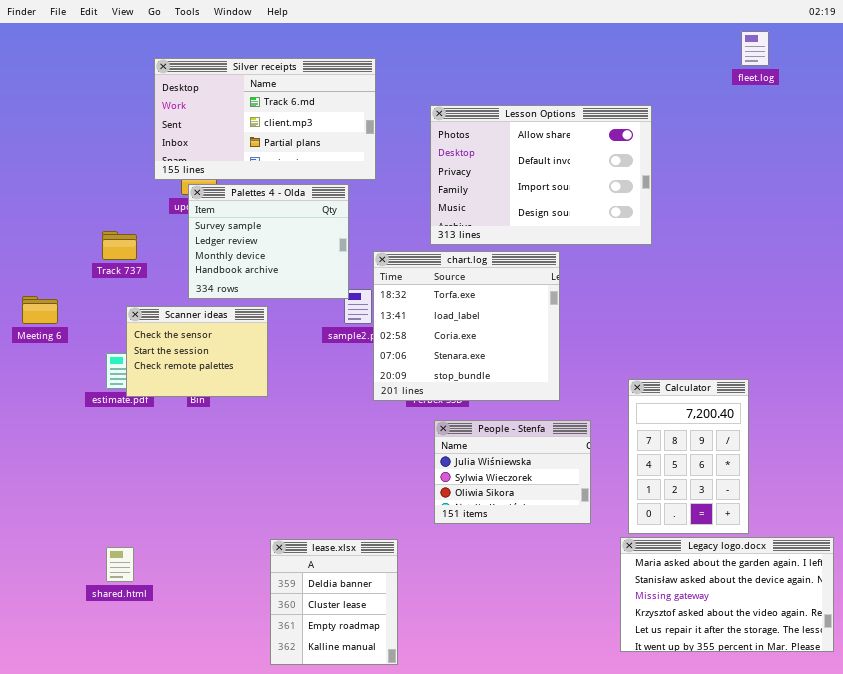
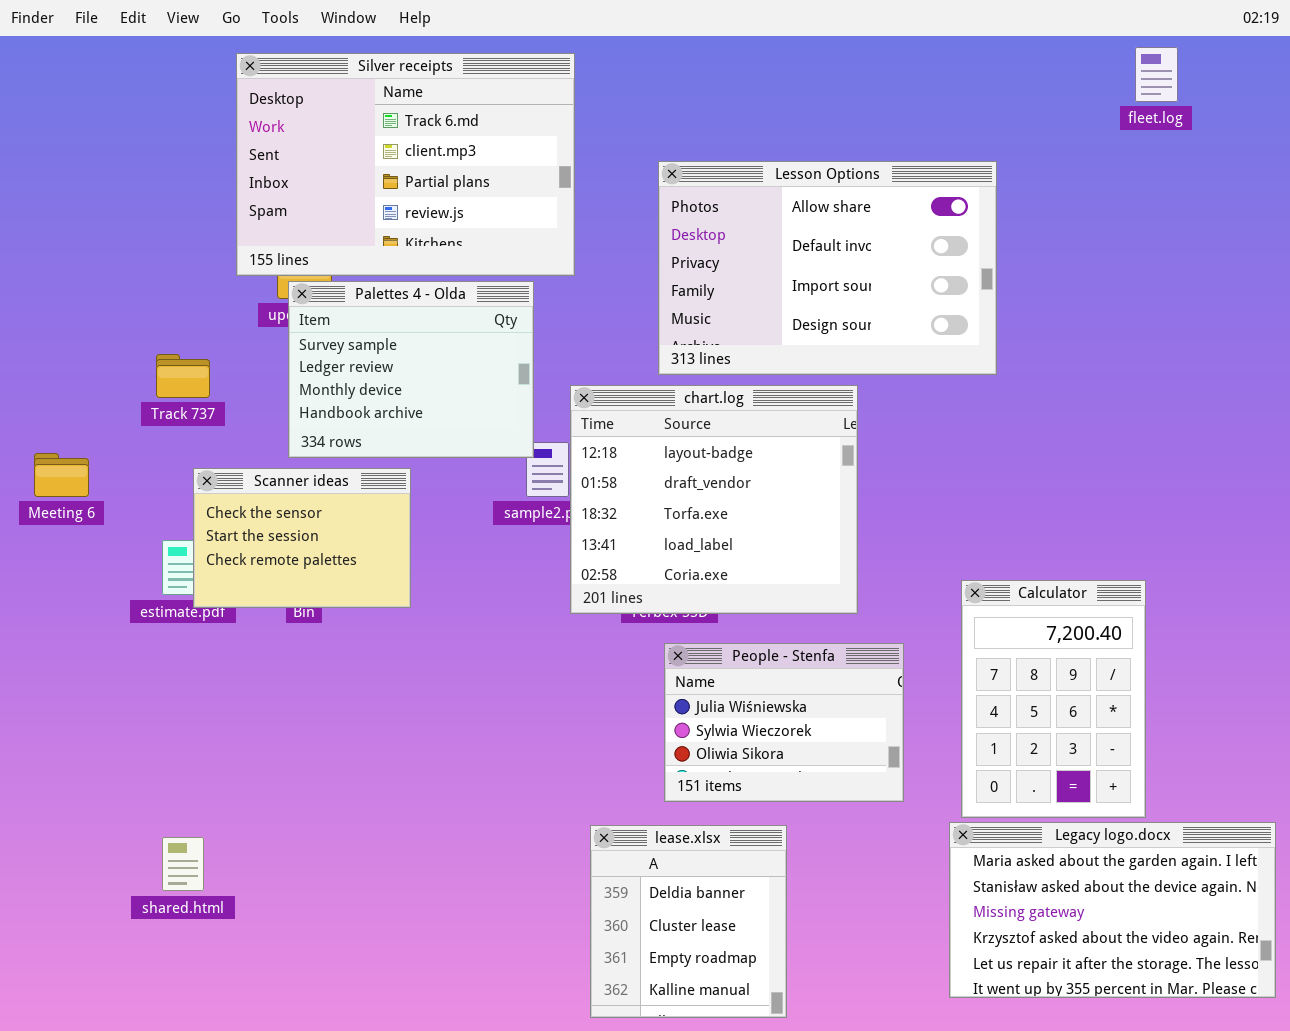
Silver receipts: [154,58,376,180] -> [236,53,575,276], resized
chart.log: [373,251,560,401] -> [570,385,858,614], scrolled up 2 rows
lease.xlsx: [270,539,398,665] -> [590,825,787,1018], moved

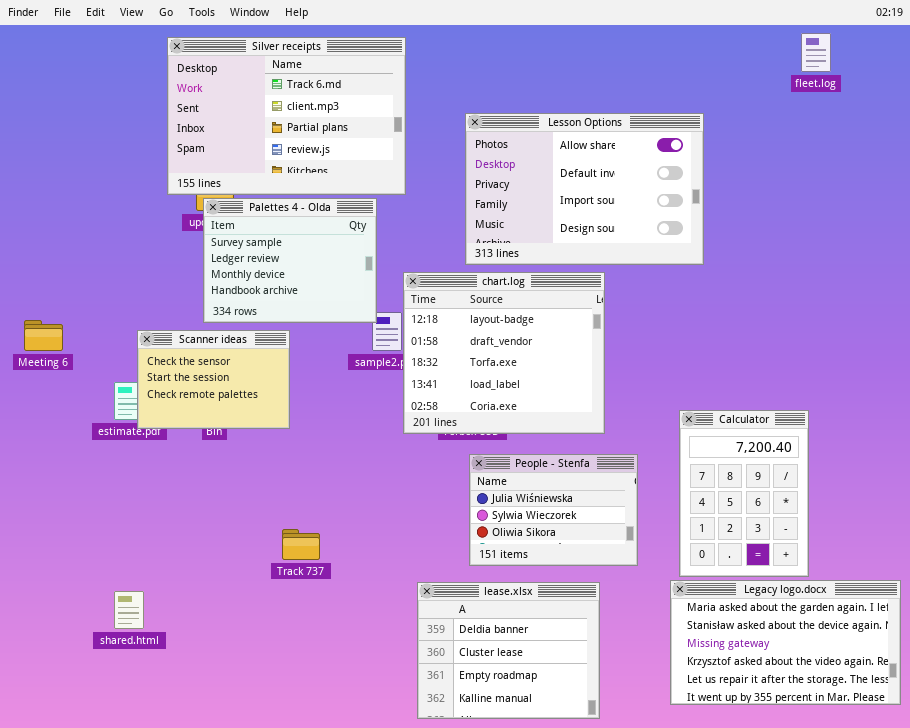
Track 737: [156,354,210,398] -> [282,529,320,560], moved
lease.xlsx: [590,825,787,1018] -> [417,582,600,719], resized

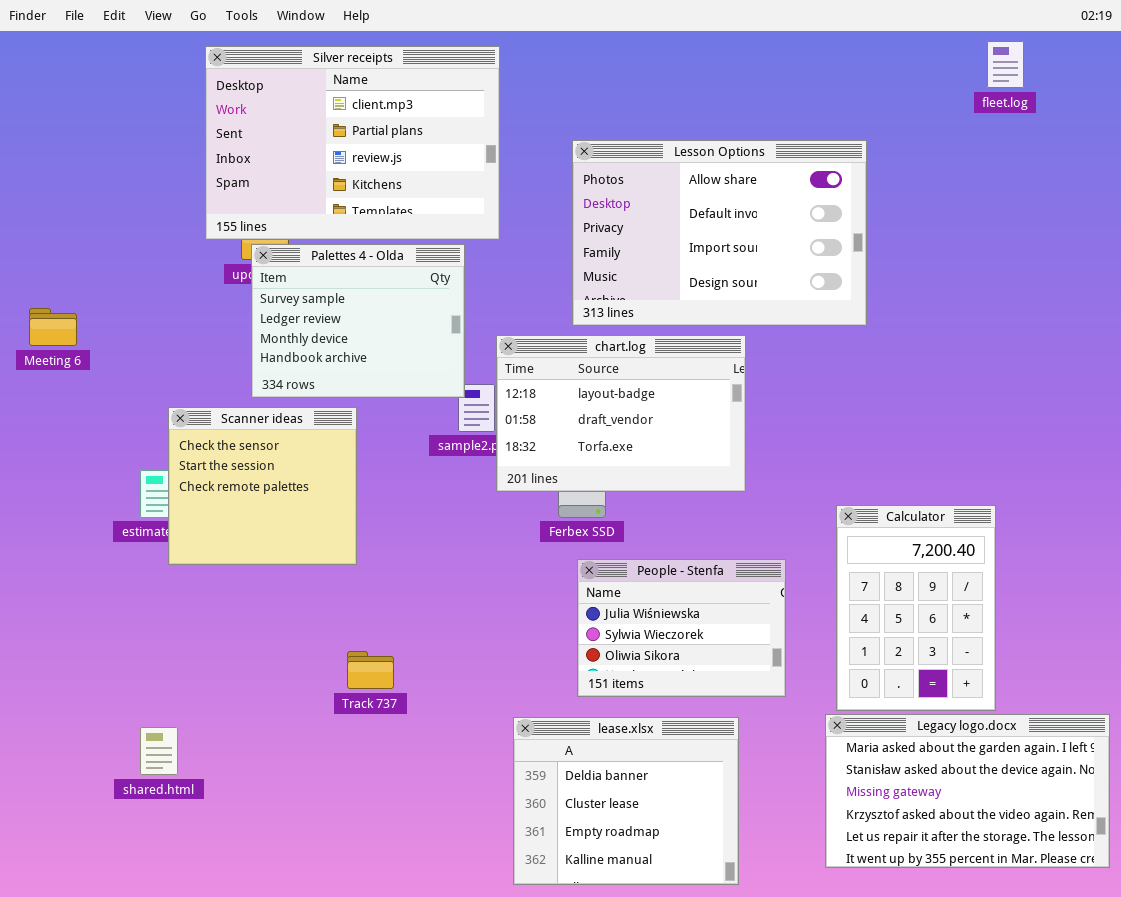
Silver receipts: [167,37,406,195] -> [205,46,500,240], scrolled down 1 row
chart.log: [403,272,605,434] -> [496,335,746,492], resized
Meeting 6: [24,320,63,351] -> [29,308,77,346], moved
Scanner ideas: [137,330,290,429] -> [168,407,357,565], resized

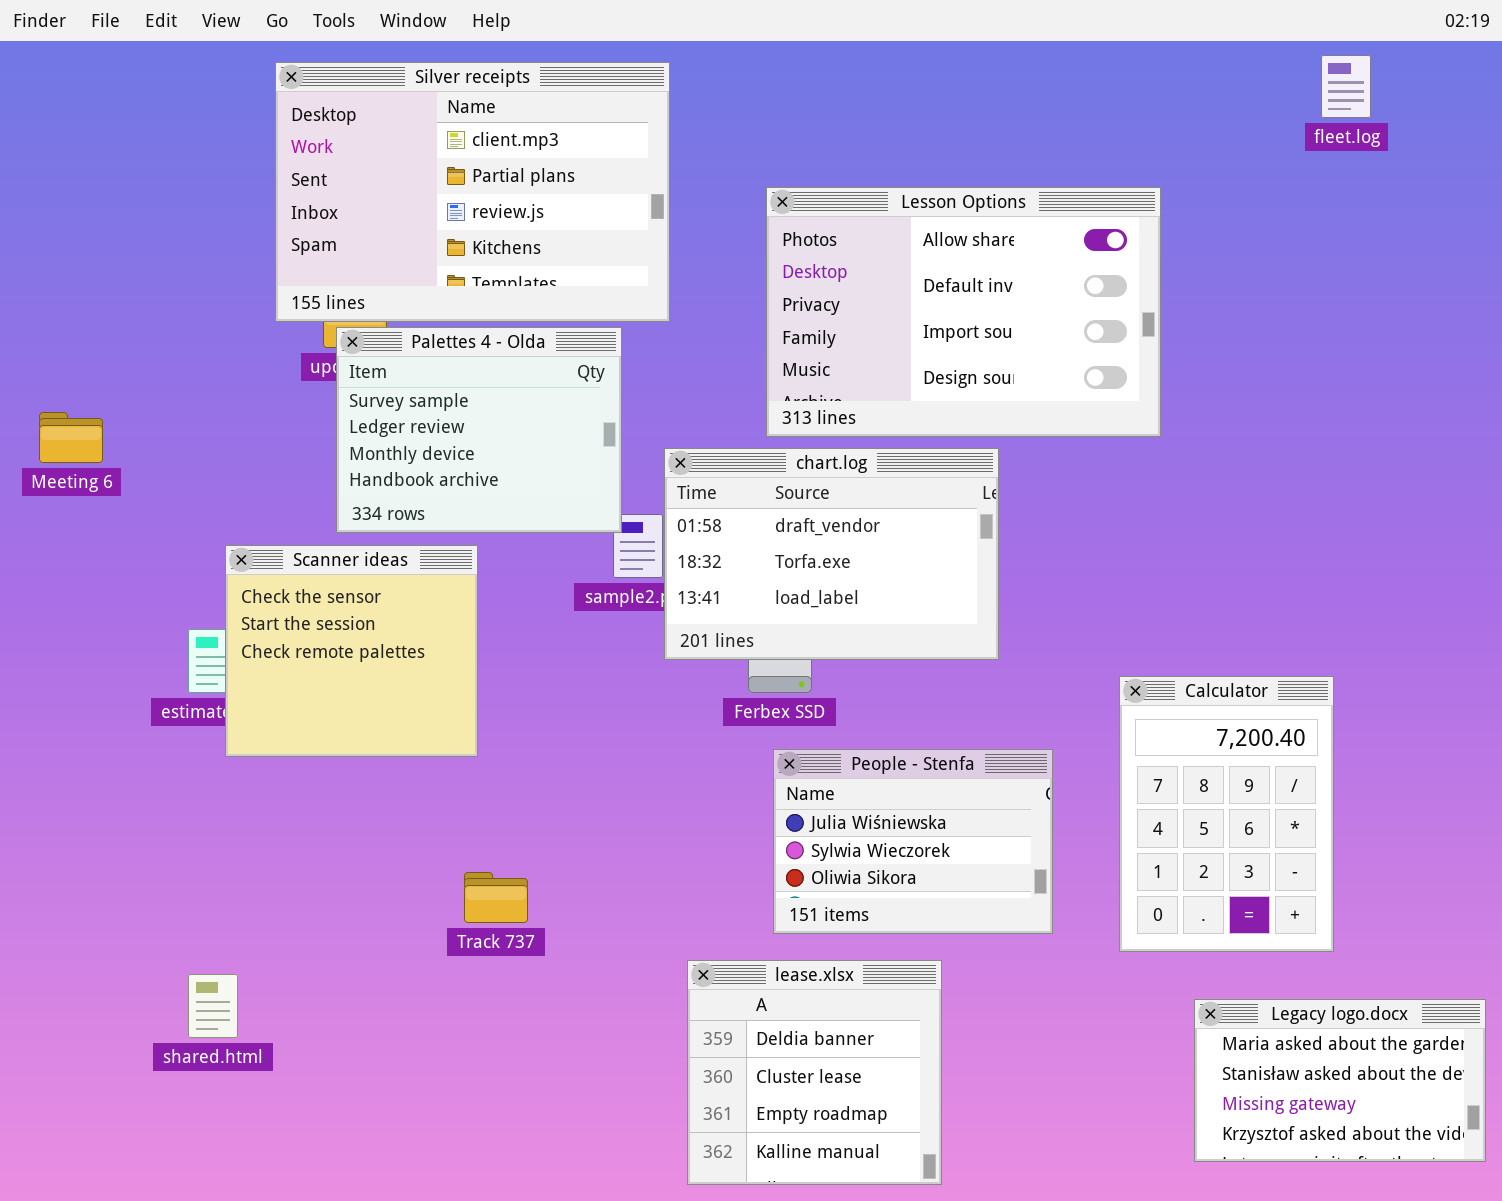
chart.log: [496,335,746,492] -> [664,448,999,660], scrolled down 1 row
Legacy logo.docx: [825,714,1110,868] -> [1194,999,1486,1162], resized
lease.xlsx: [513,717,739,885] -> [687,960,942,1185], resized

